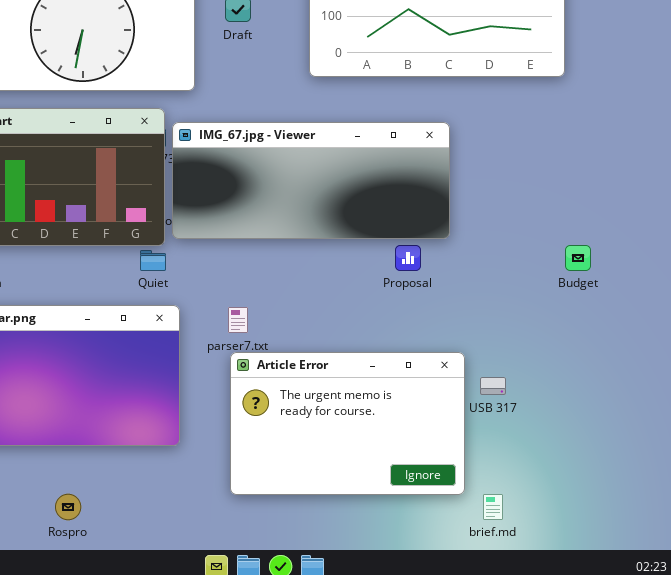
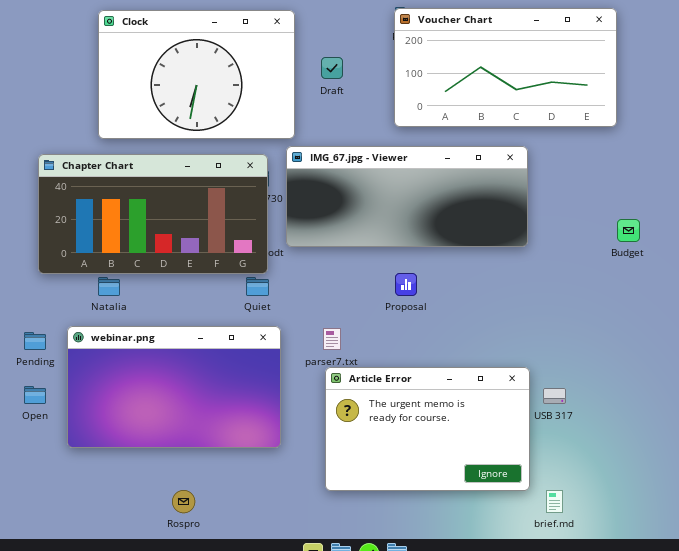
IMG_67.jpg - Viewer: [172,122,450,239] -> [286,146,528,247], moved
Proposal: [395,245,421,271] -> [395,273,417,296], moved
Budget: [565,245,591,271] -> [617,219,640,242], moved

